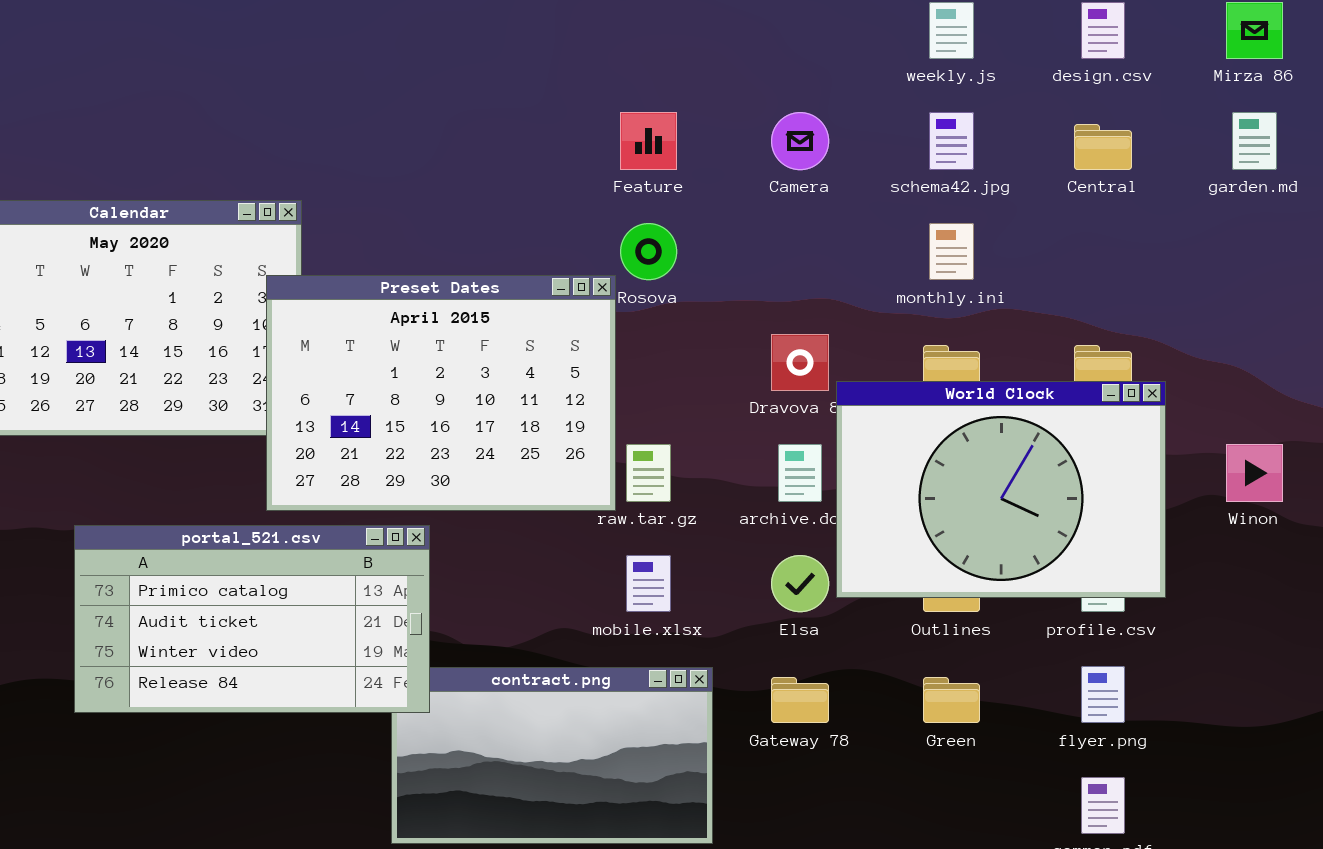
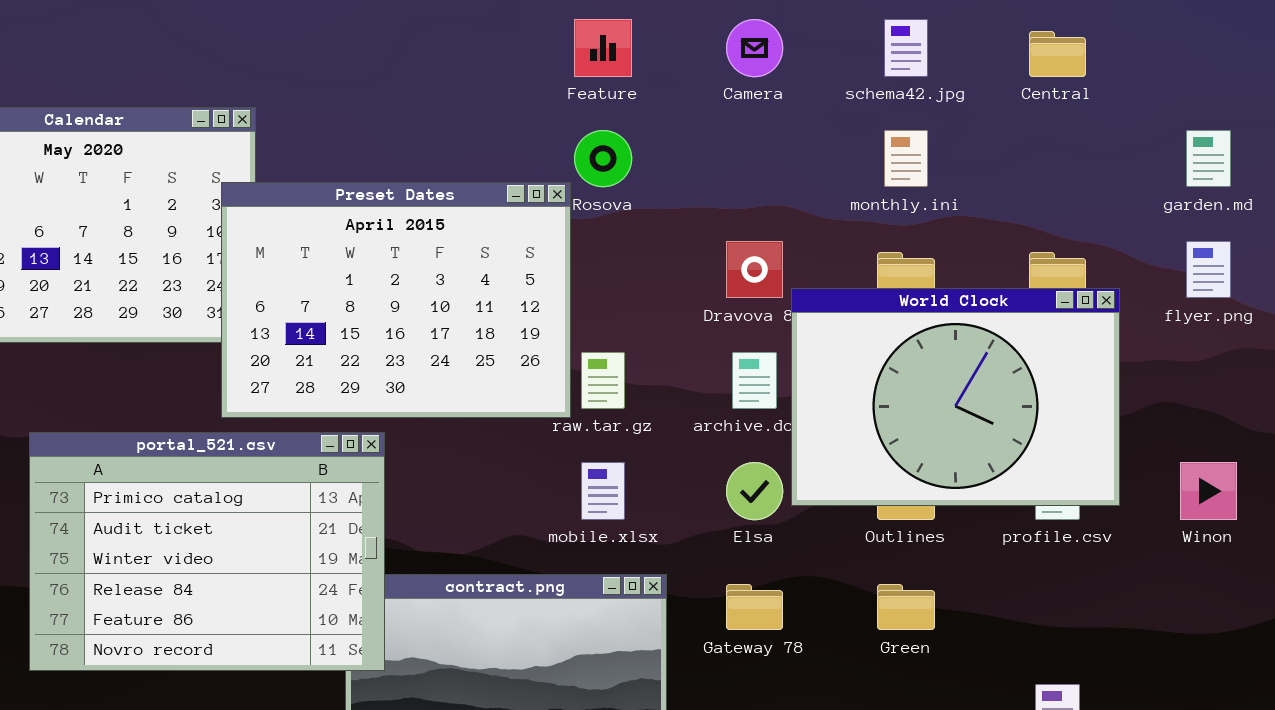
garden.md: [1232,112,1277,170] -> [1186,130,1231,187], moved
Winon: [1226,444,1283,502] -> [1180,462,1237,520], moved
portal_521.csv: [74,525,430,713] -> [29,432,385,671], resized
flyer.png: [1081,666,1125,723] -> [1186,241,1231,298], moved

